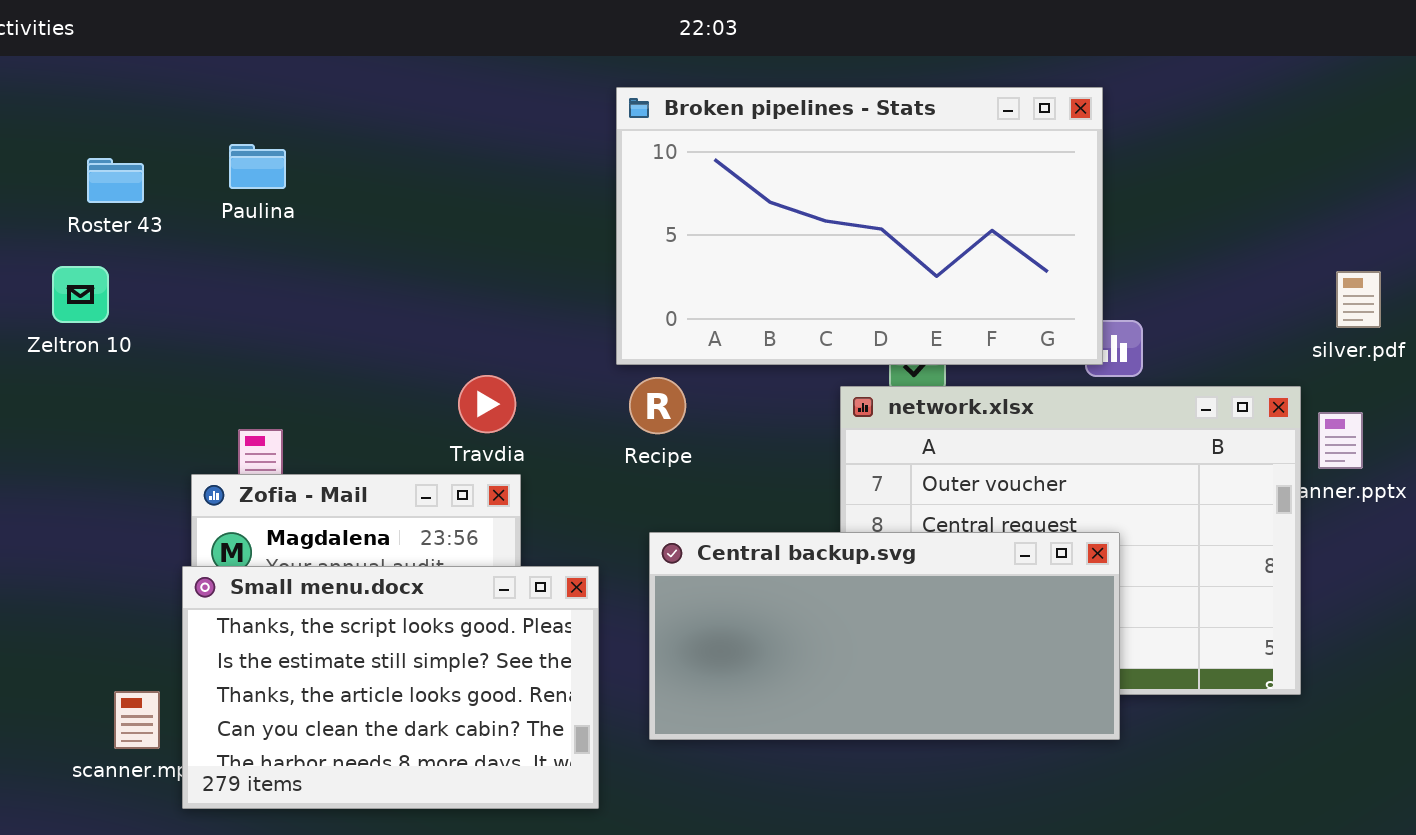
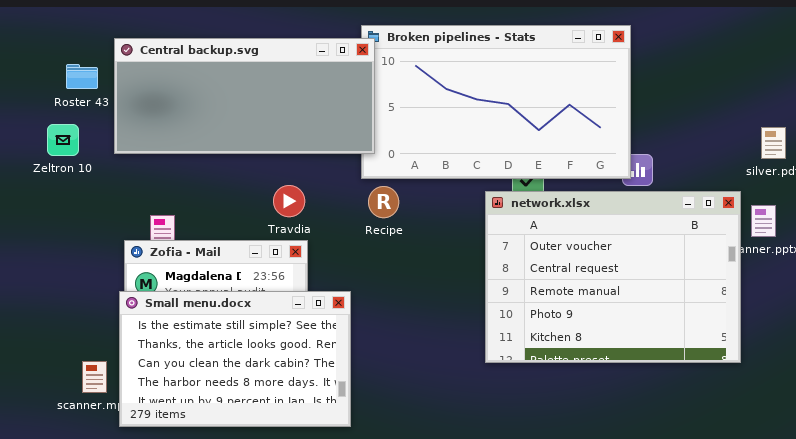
Central backup.svg: [649,532,1120,740] -> [114,38,375,154], moved
Small menu.docx: [182,566,599,809] -> [119,291,351,427], scrolled down 1 row

